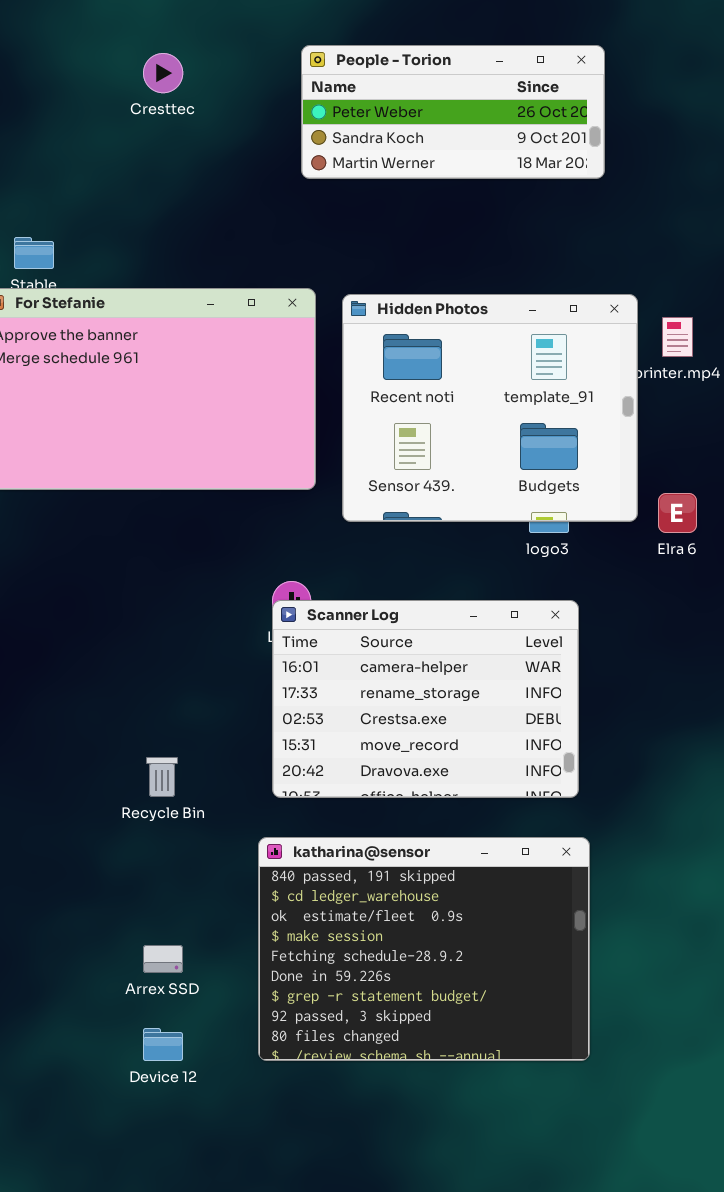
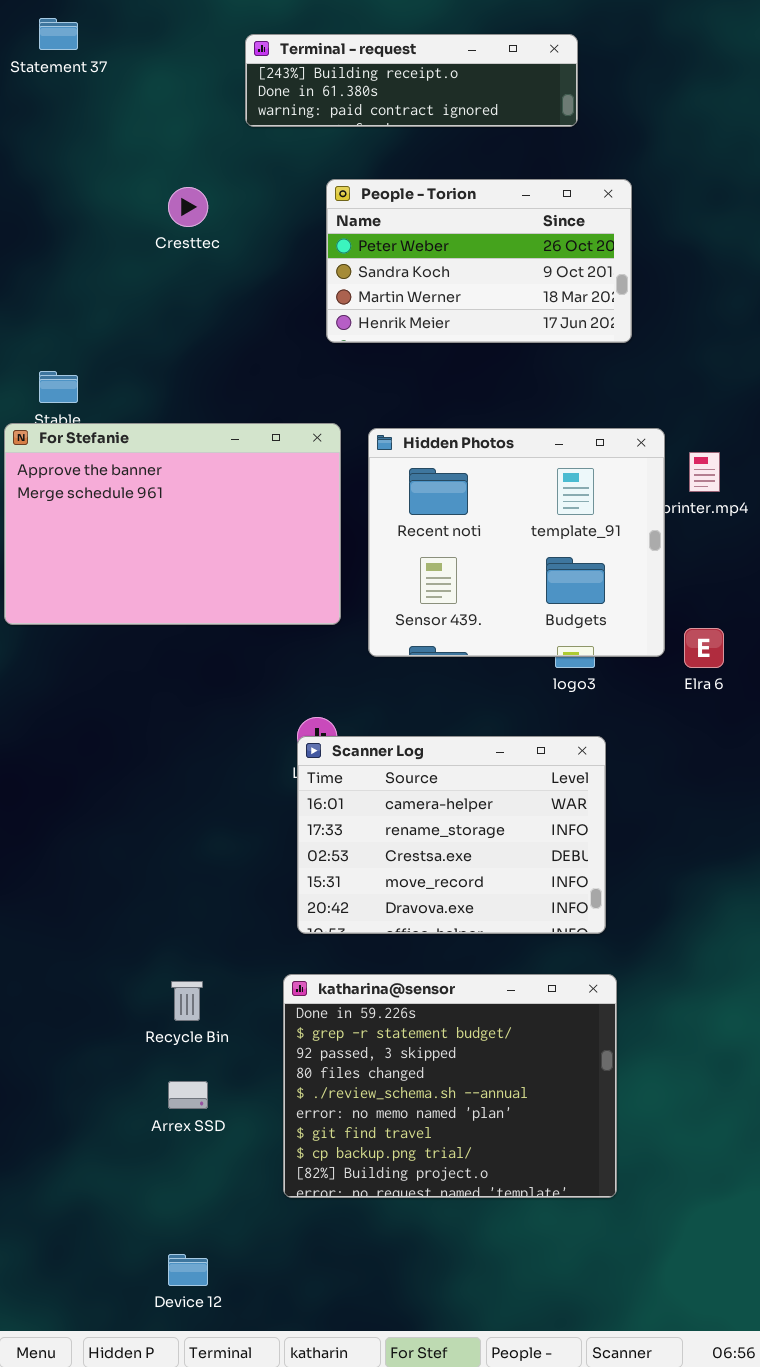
People - Torion: [301,45,605,179] -> [326,179,632,343], resized
Recycle Bin: [146,757,178,797] -> [171,981,203,1021], moved
katharina@sensor: [258,837,590,1061] -> [283,974,617,1198], scrolled down 5 rows
Device 12: [143,1028,183,1061] -> [168,1254,208,1286], moved

